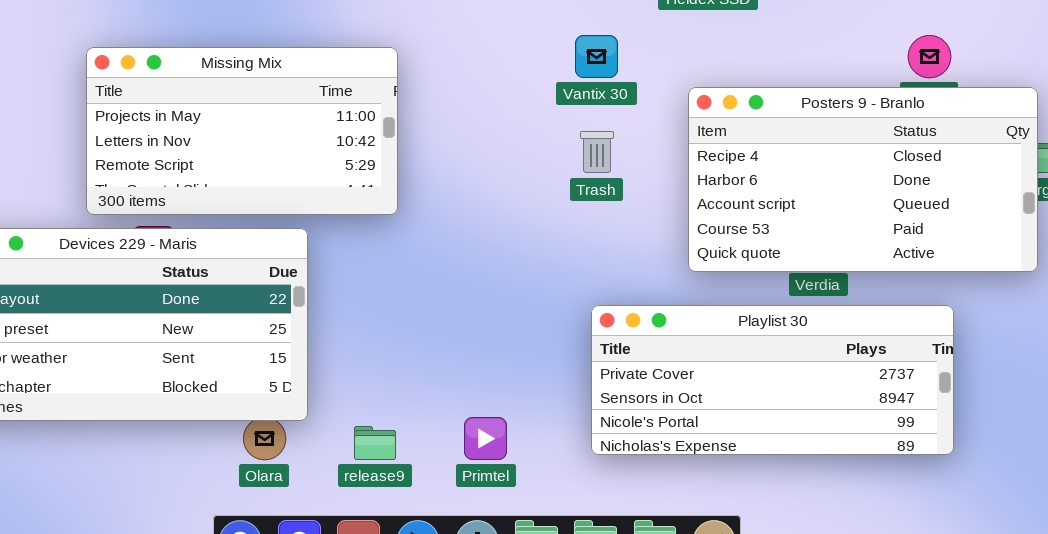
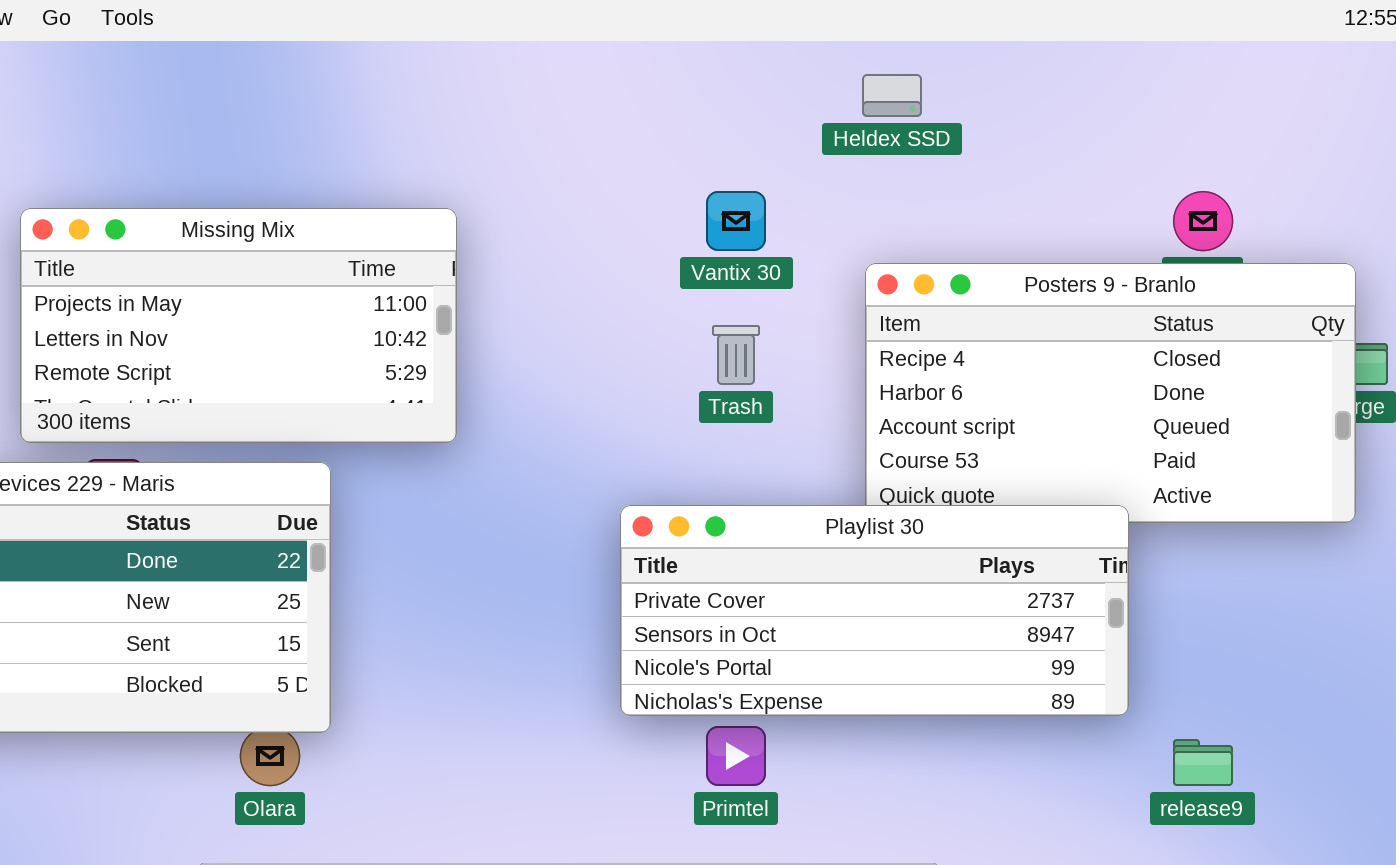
Playlist 30: [591,305,954,455] -> [620,505,1129,716], moved
Primtel: [464,417,507,460] -> [706,726,766,786], moved
release9: [354,426,396,460] -> [1173,739,1233,786], moved

